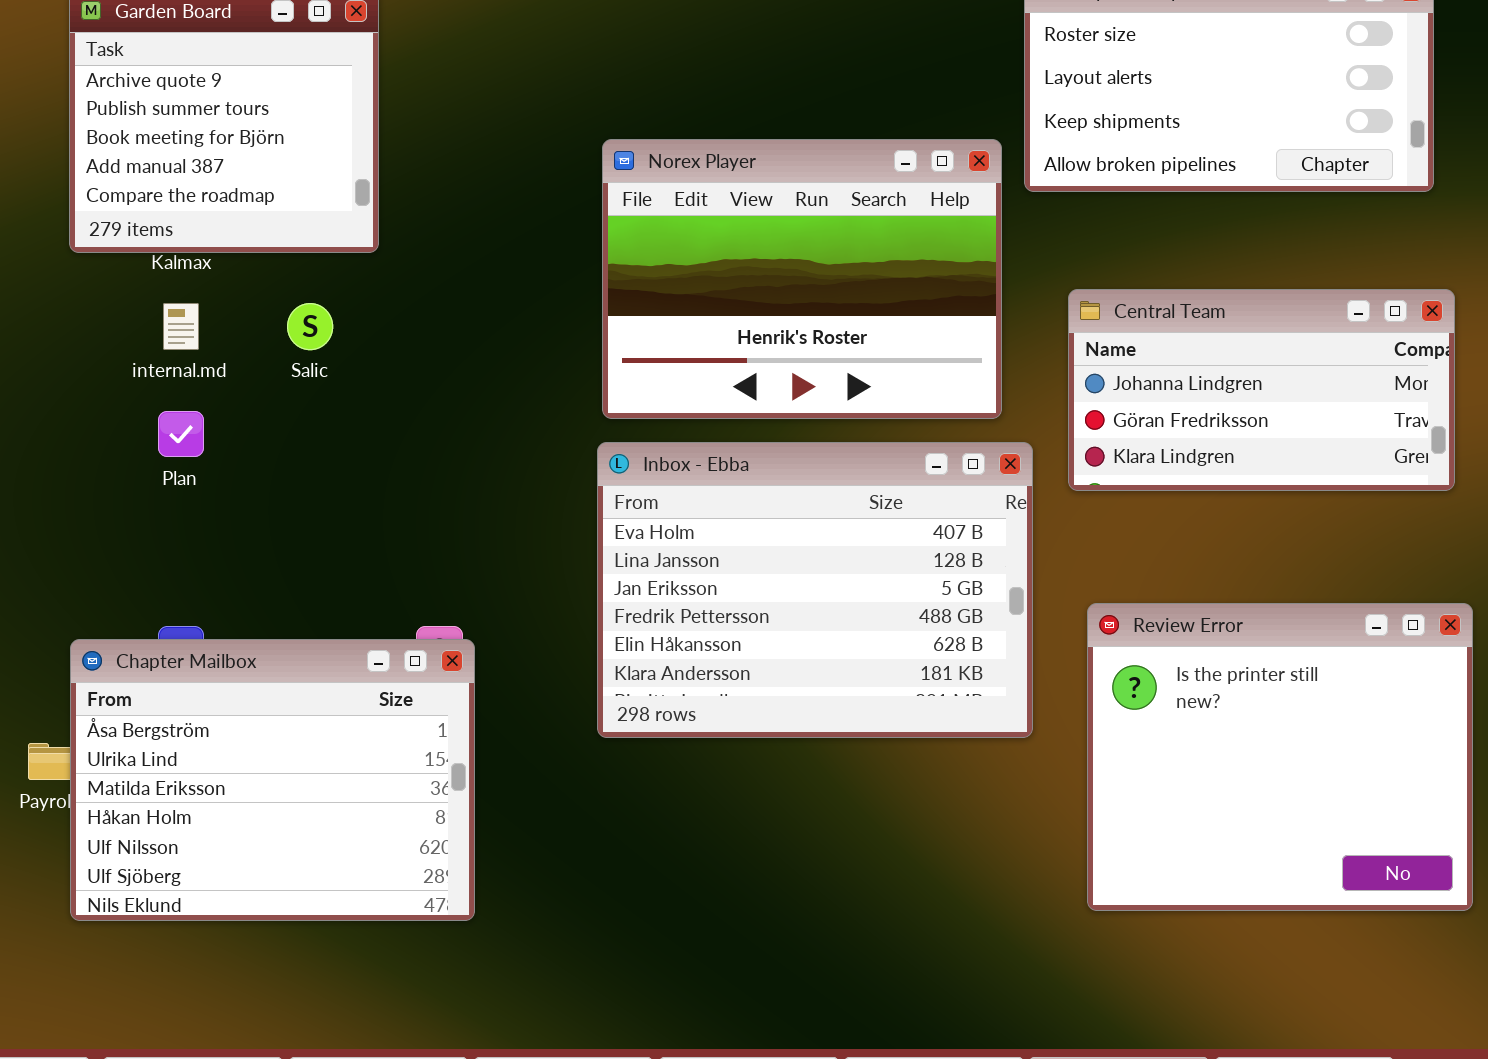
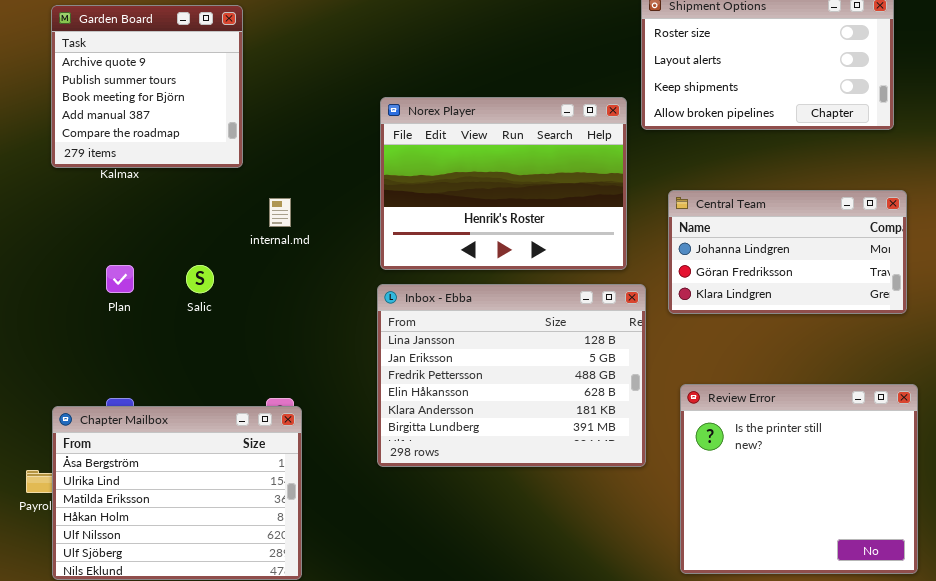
internal.md: [163,303,199,350] -> [269,198,291,227], moved
Salic: [287,303,333,350] -> [186,265,214,293], moved
Inbox - Ebba: [597,442,1033,738] -> [377,284,646,467], scrolled down 1 row

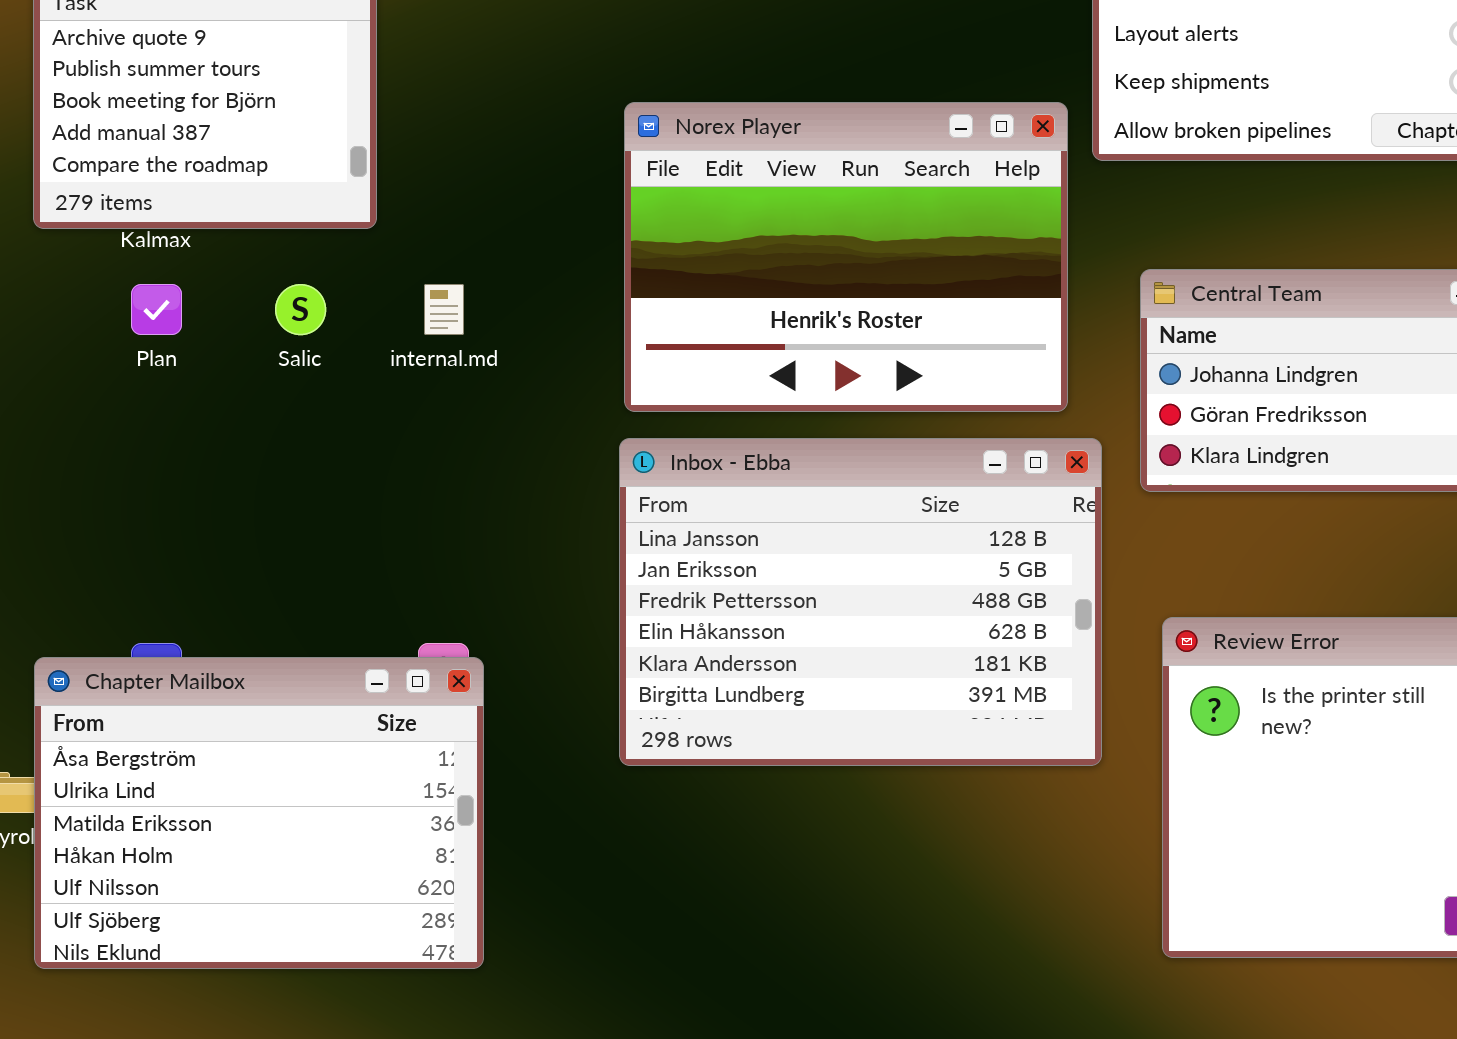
Plan: [106,265,134,293] -> [131,284,182,335], moved
Salic: [186,265,214,293] -> [275,284,326,335], moved

